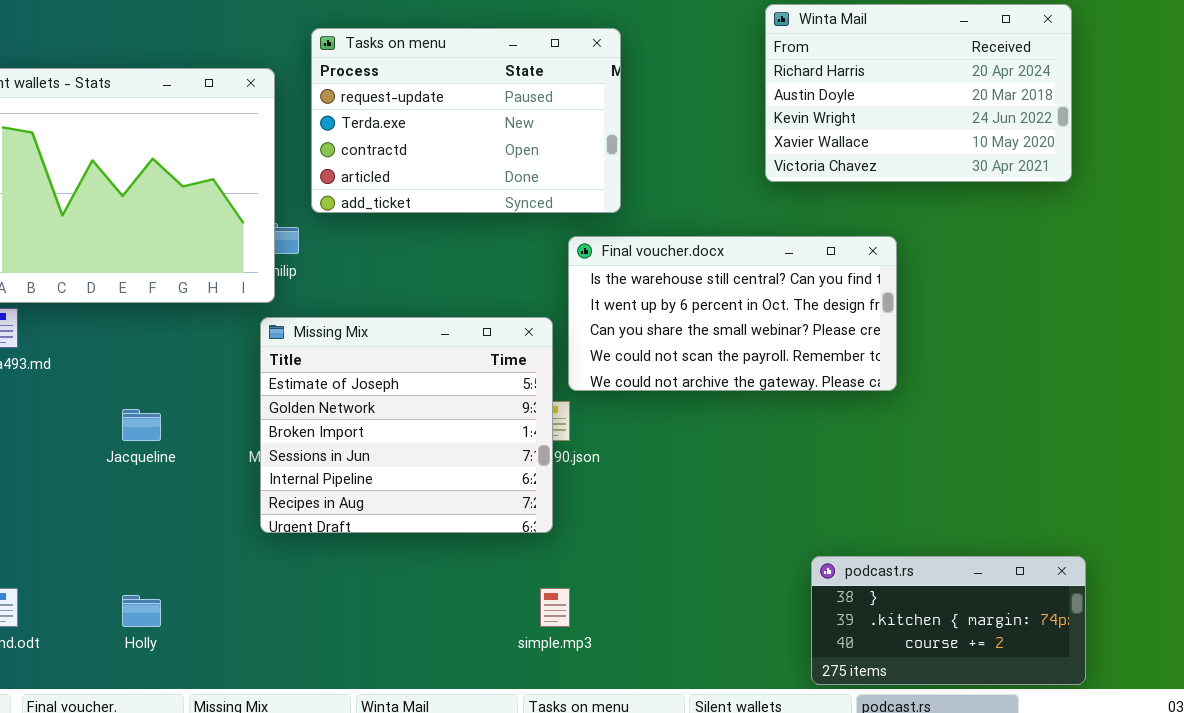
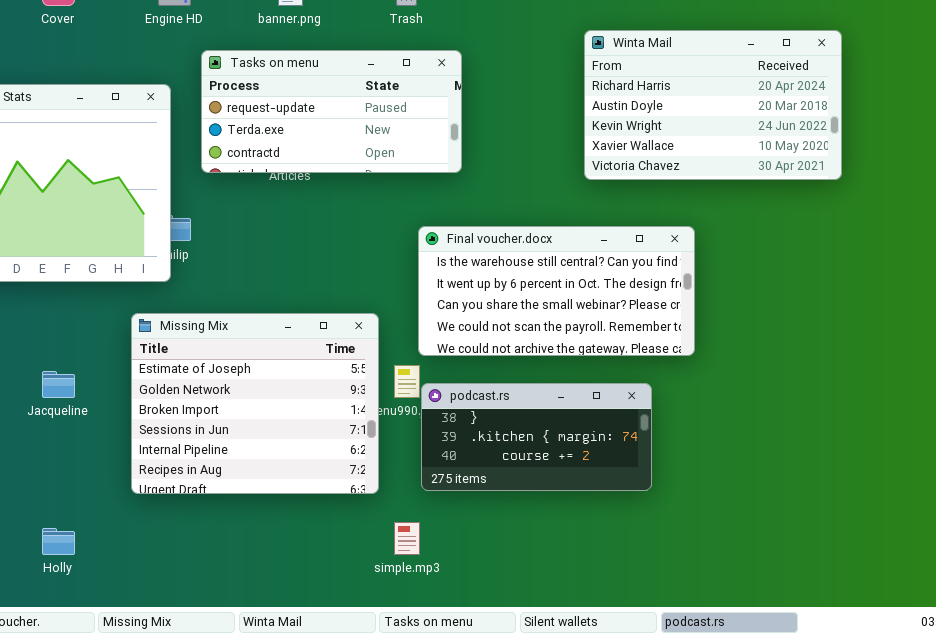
Tasks on menu: [311,28,621,213] -> [201,50,462,173], resized
Missing Mix: [260,317,553,533] -> [131,313,379,494], moved
podcast.rs: [811,556,1086,685] -> [421,383,652,491], moved

